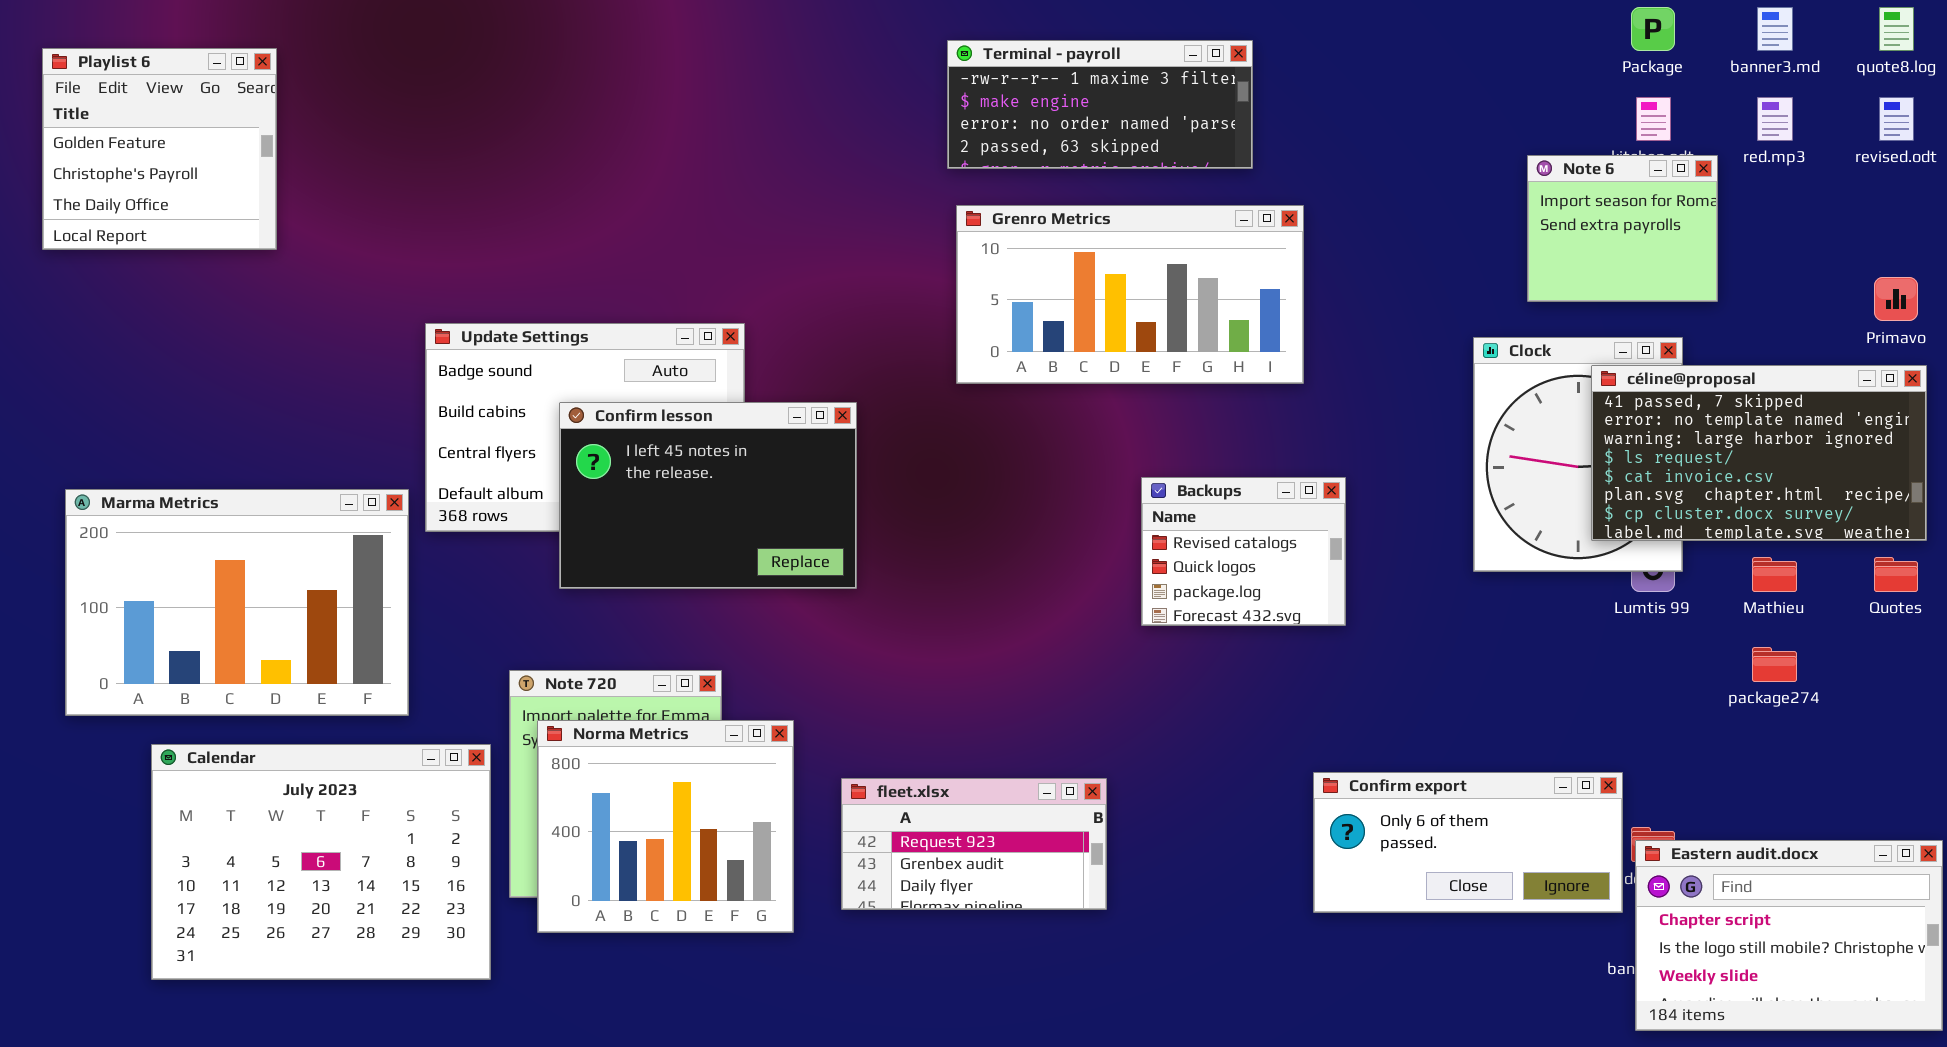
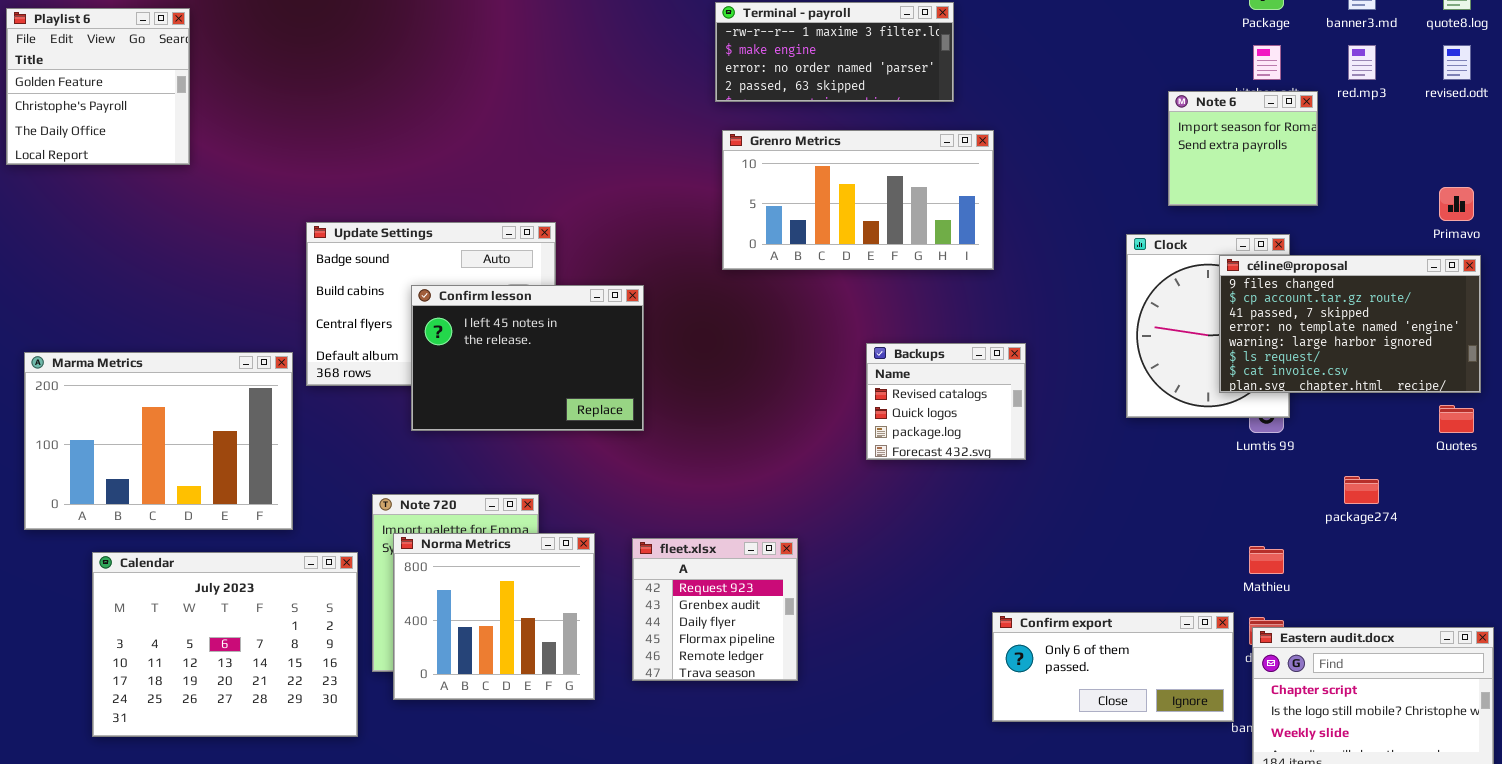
céline@proposal: [1591,365,1927,541] -> [1219,255,1481,393], scrolled up 2 rows
Mathieu: [1752,557,1797,592] -> [1249,546,1284,574], moved
Confirm export: [1313,772,1623,913] -> [992,612,1234,722], moved
fleet.xlsx: [841,778,1107,910] -> [632,538,798,681], resized

